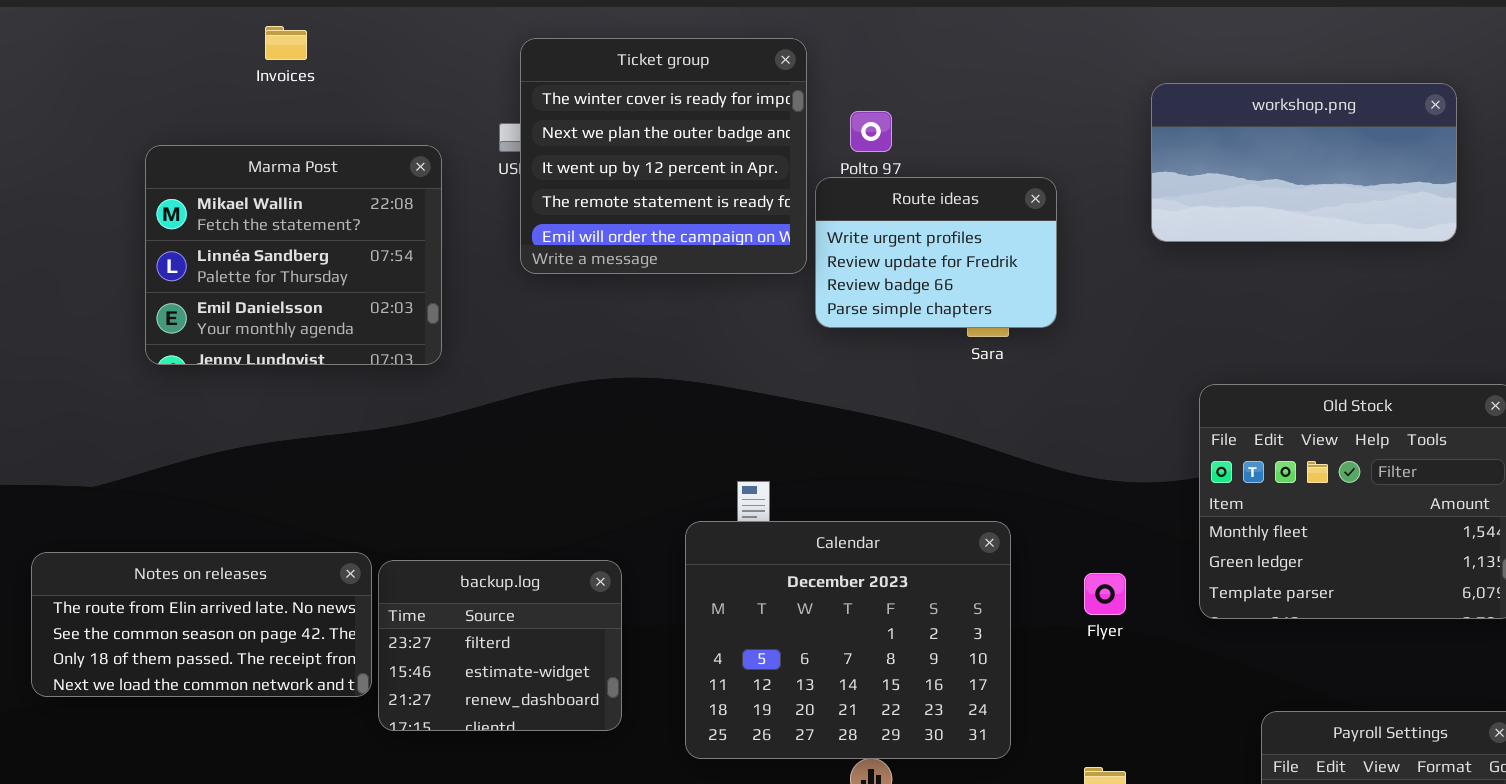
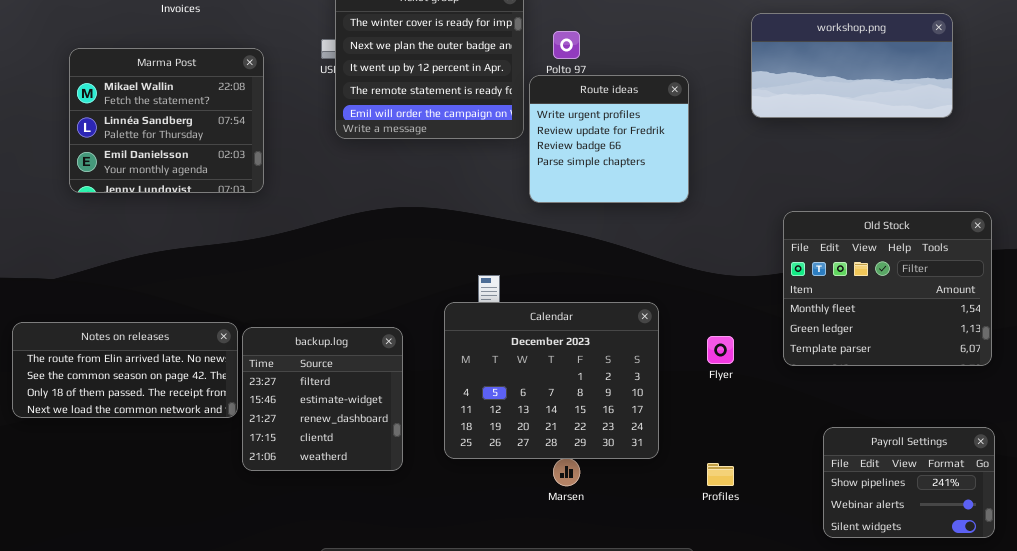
Marma Post: [145,145,442,365] -> [69,48,264,193], moved
Route ideas: [815,177,1057,328] -> [529,75,689,203], resized
backup.log: [378,560,622,731] -> [242,327,403,471], resized

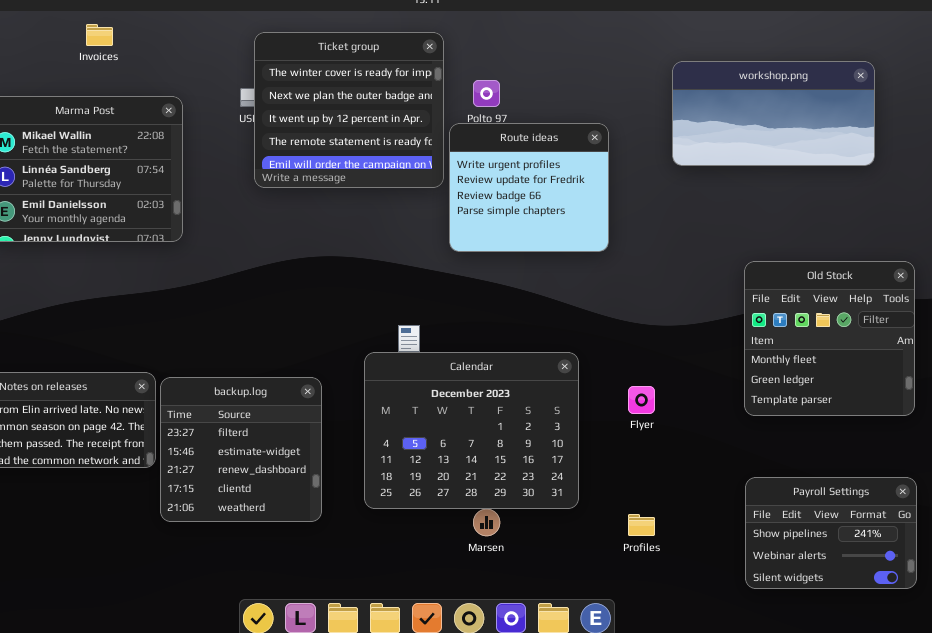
Old Stock: [783,211,992,366] -> [744,261,915,416], resized

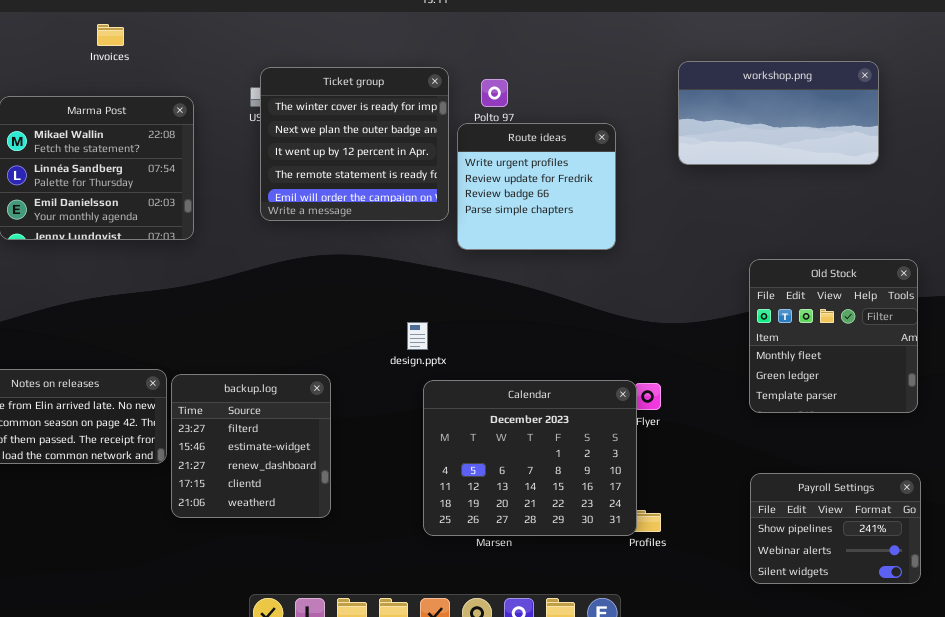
Ticket group: [254,32,444,188] -> [260,67,449,221], moved
Calendar: [364,352,579,509] -> [423,380,637,536], moved

